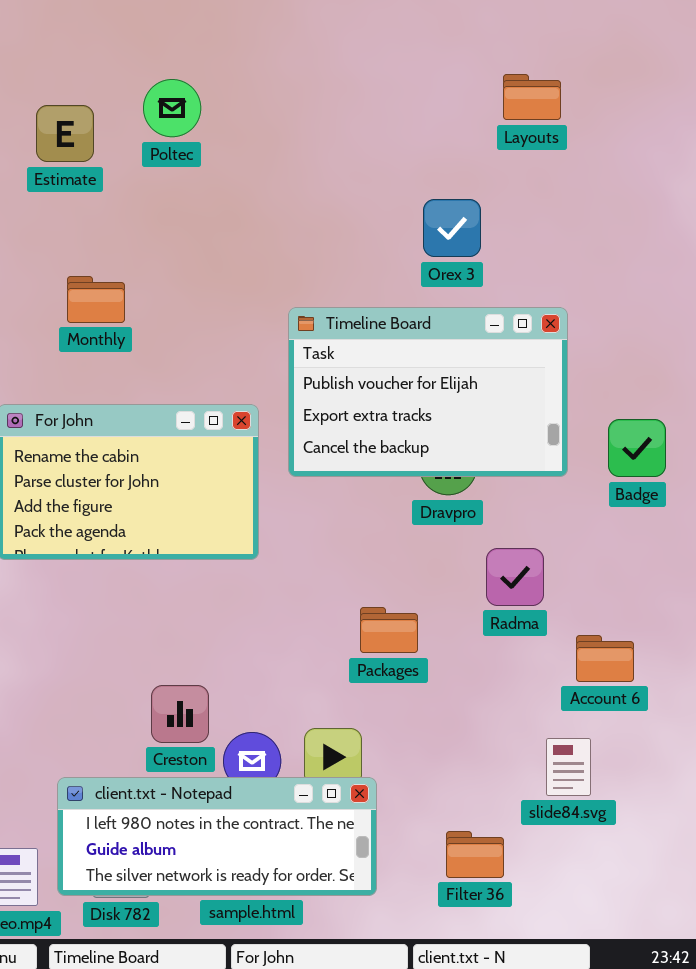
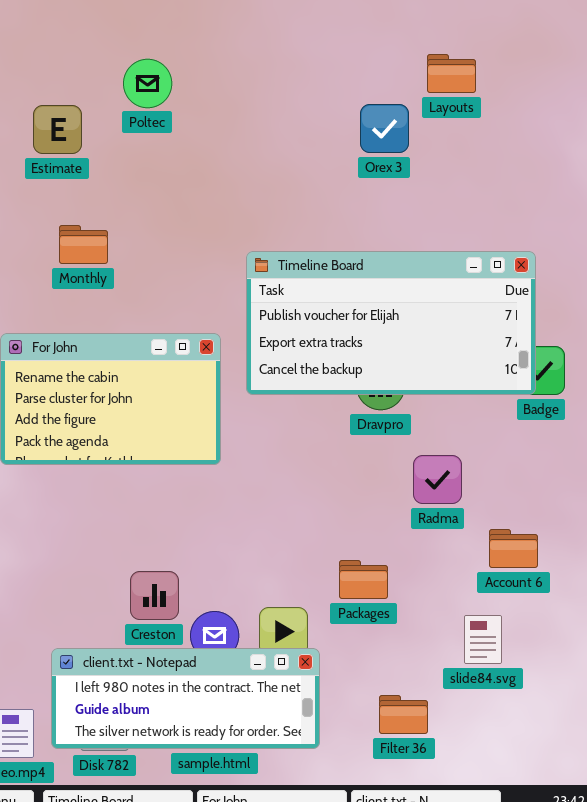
Estimate: [36,105,94,162] -> [33,105,82,154], moved
Orex 3: [423,199,481,257] -> [360,104,409,153], moved
Timeline Board: [288,307,568,477] -> [246,251,536,395], resized
Packages: [360,607,418,653] -> [339,560,388,599], moved

